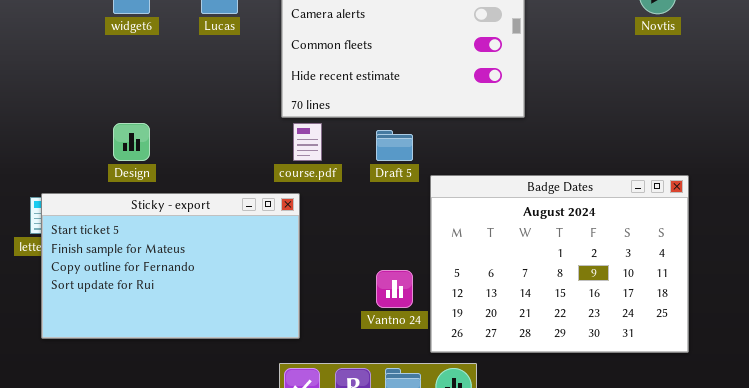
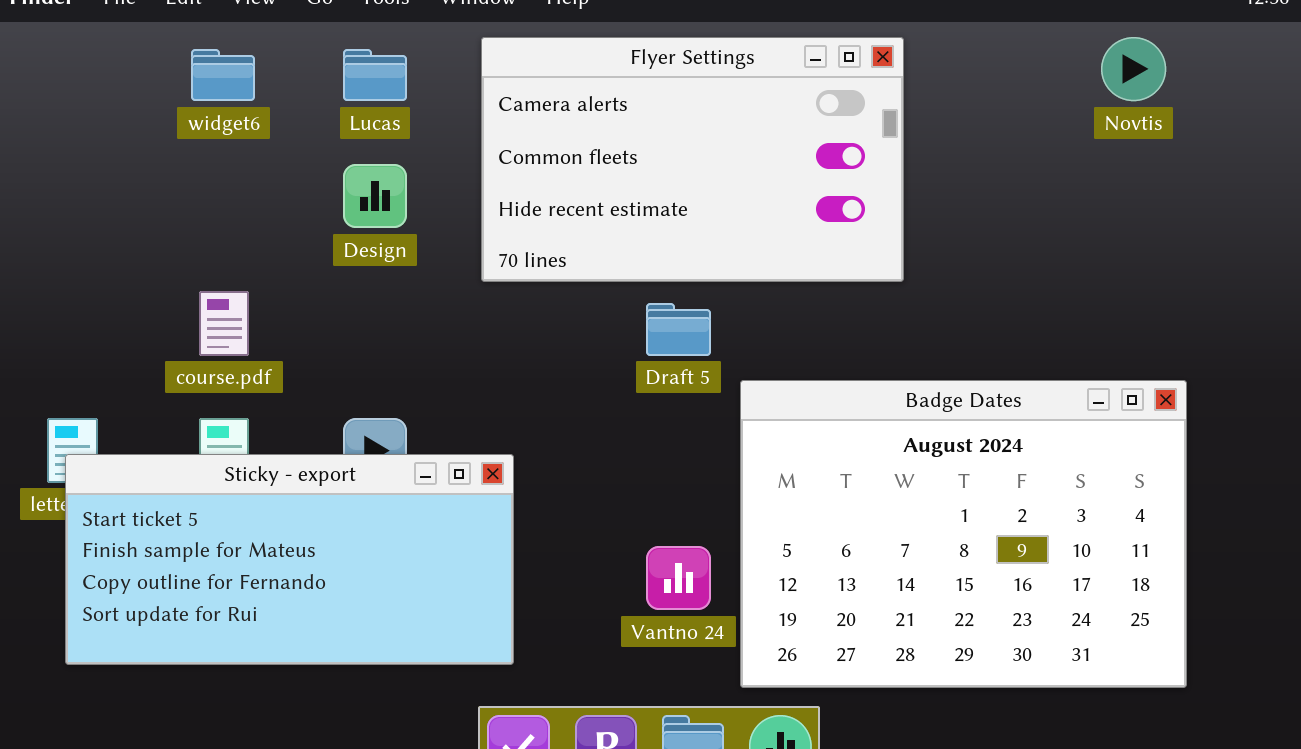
Design: [113,123,150,161] -> [343,164,407,228], moved
course.pdf: [293,123,322,161] -> [199,291,249,356], moved
Sticky - export: [41,193,300,339] -> [65,454,514,665], resized

